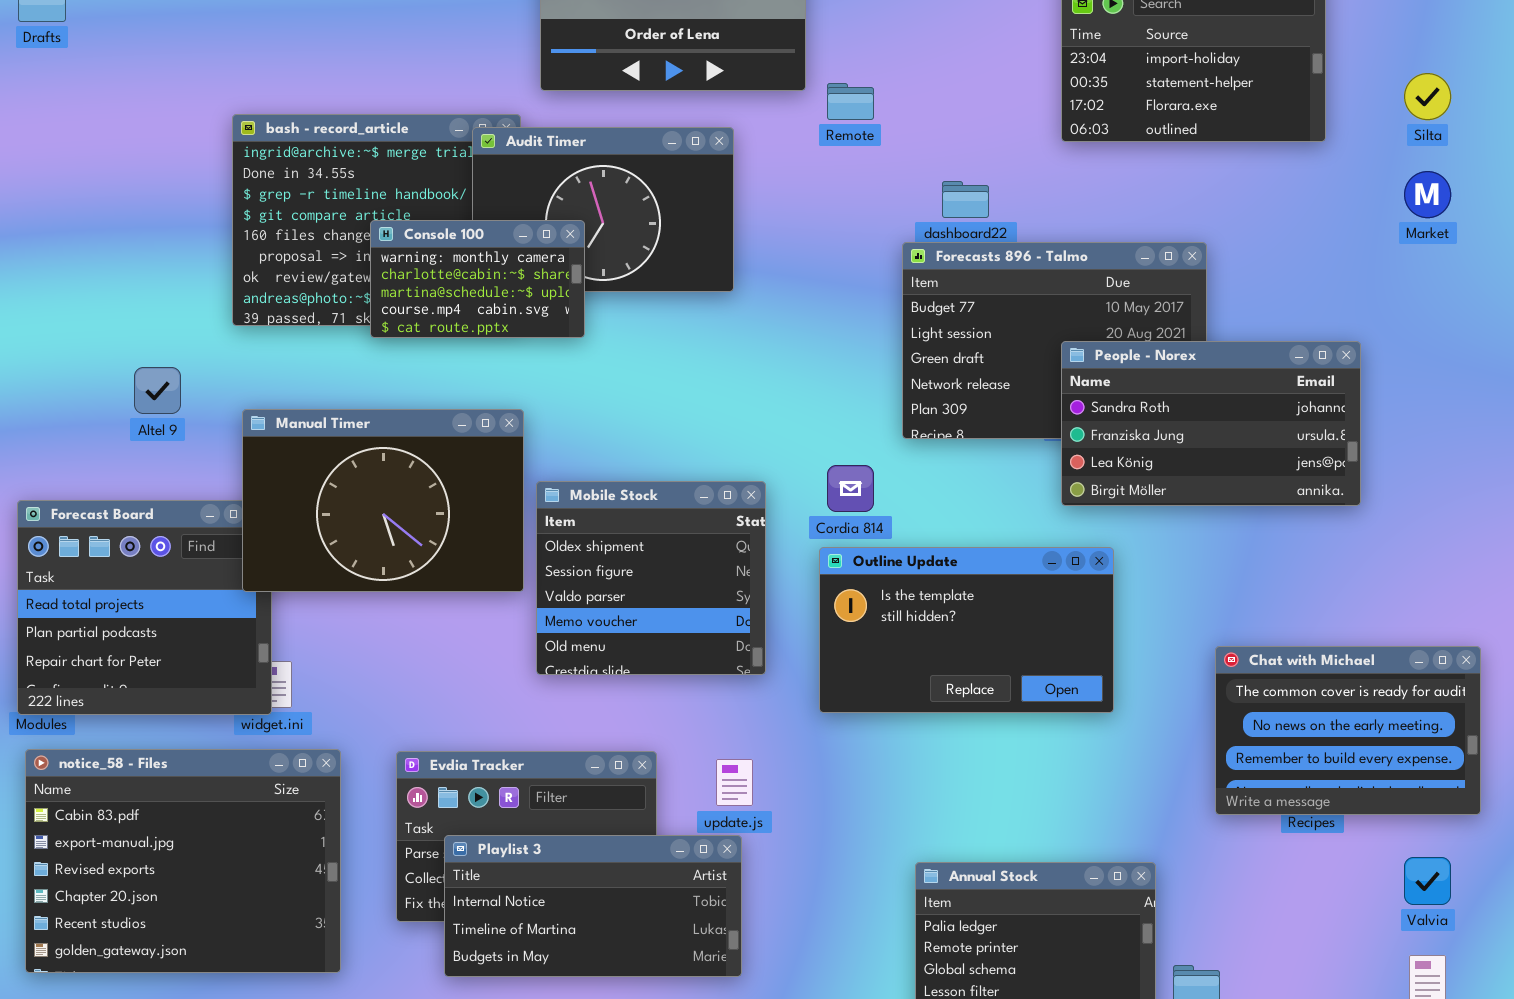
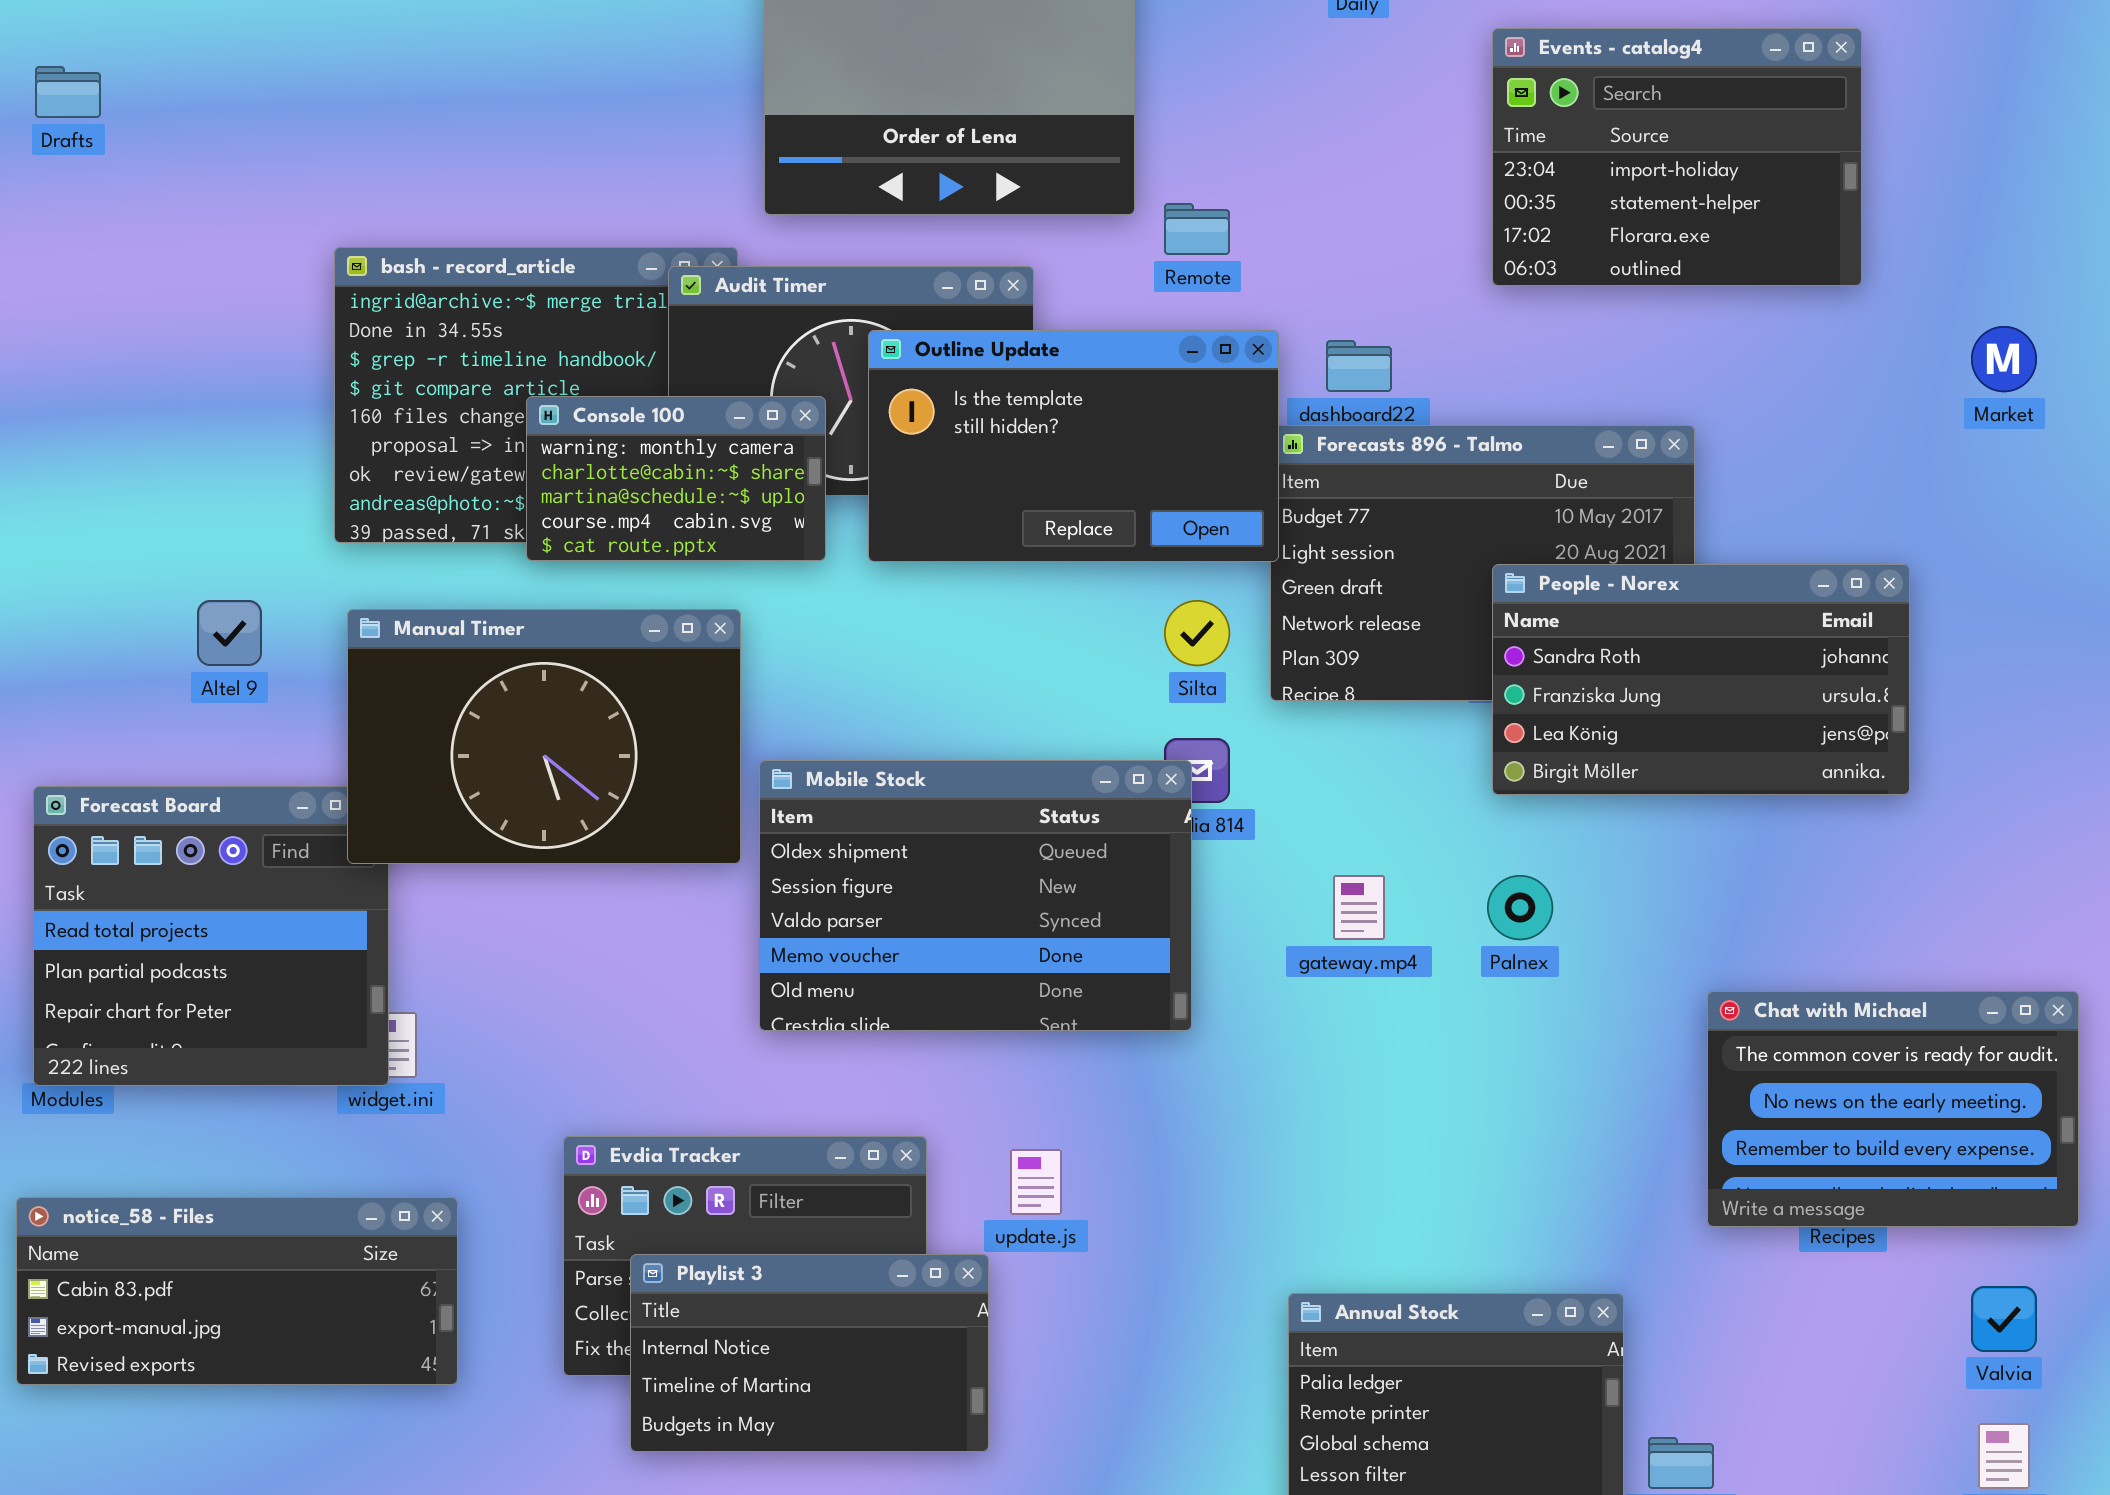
Silta: [1404,73,1451,120] -> [1164,600,1230,666], moved
Manual Timer: [242,409,524,592] -> [347,609,741,864], moved
Mobile Stock: [536,481,766,675] -> [759,760,1192,1031], resized
Outline Update: [819,547,1114,713] -> [868,330,1279,562], moved
notice_58 - Files: [25,749,341,973] -> [16,1197,458,1385], moved, resized
Playlist 3: [444,835,742,977] -> [630,1254,989,1452], resized

